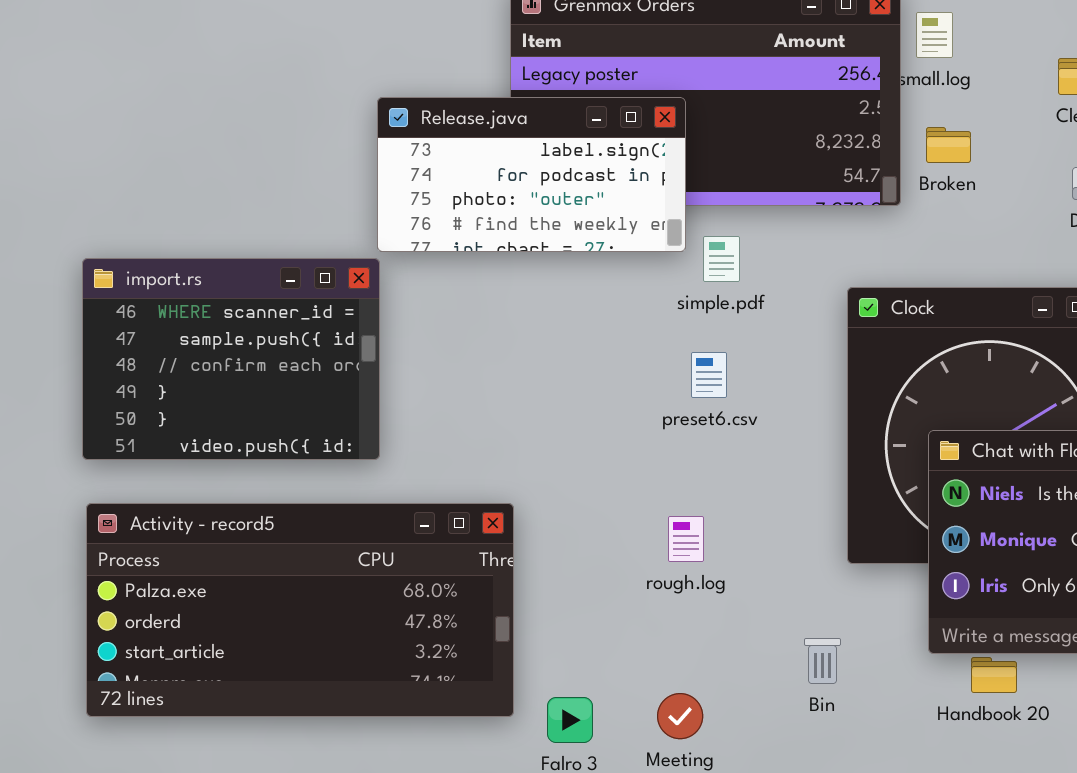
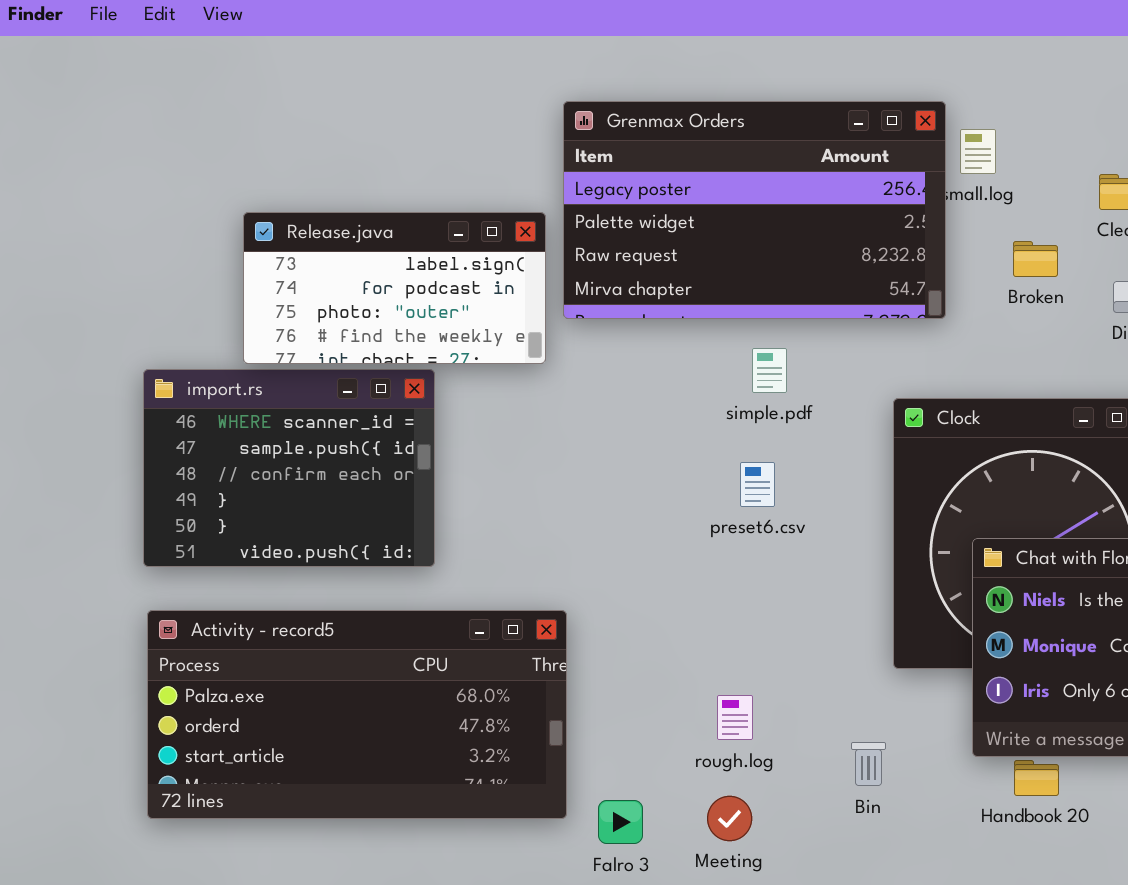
Release.java: [377,97,686,252] -> [243,212,546,364], moved
Broken: [926,127,971,163] -> [1013,241,1058,277], moved
rough.log: [668,516,704,562] -> [717,695,753,740], moved

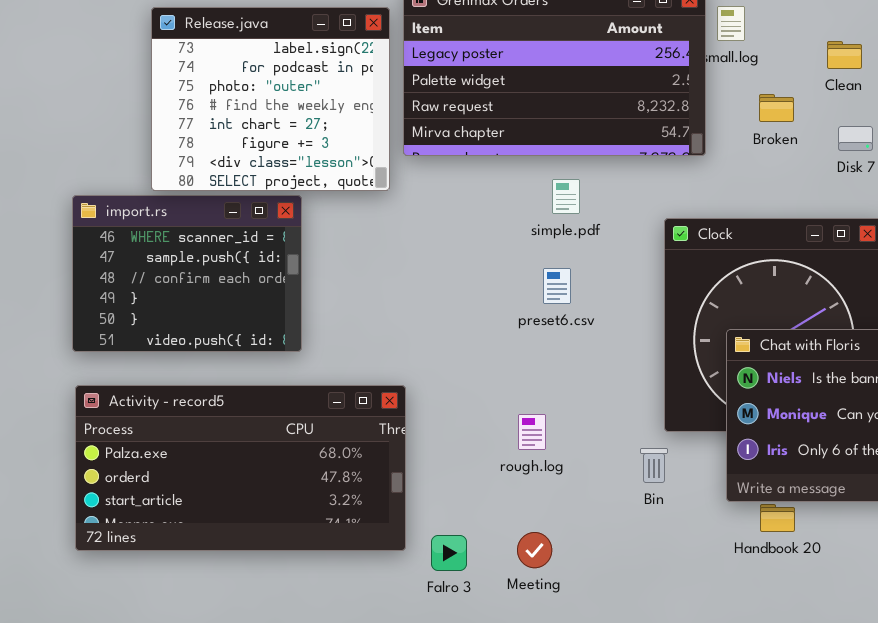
Release.java: [243,212,546,364] -> [151,7,390,191], resized
rough.log: [717,695,753,740] -> [518,414,546,450], moved
Bin: [851,742,886,786] -> [640,448,668,483], moved

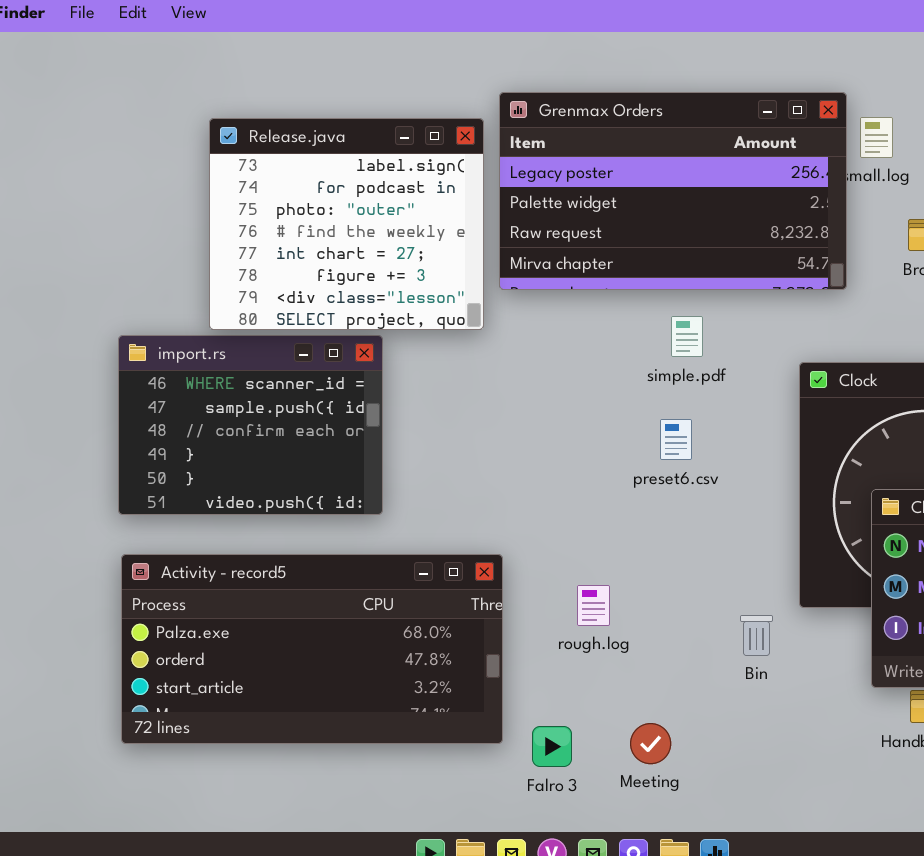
rough.log: [518,414,546,450] -> [577,585,610,626], moved
Bin: [640,448,668,483] -> [740,615,773,656], moved

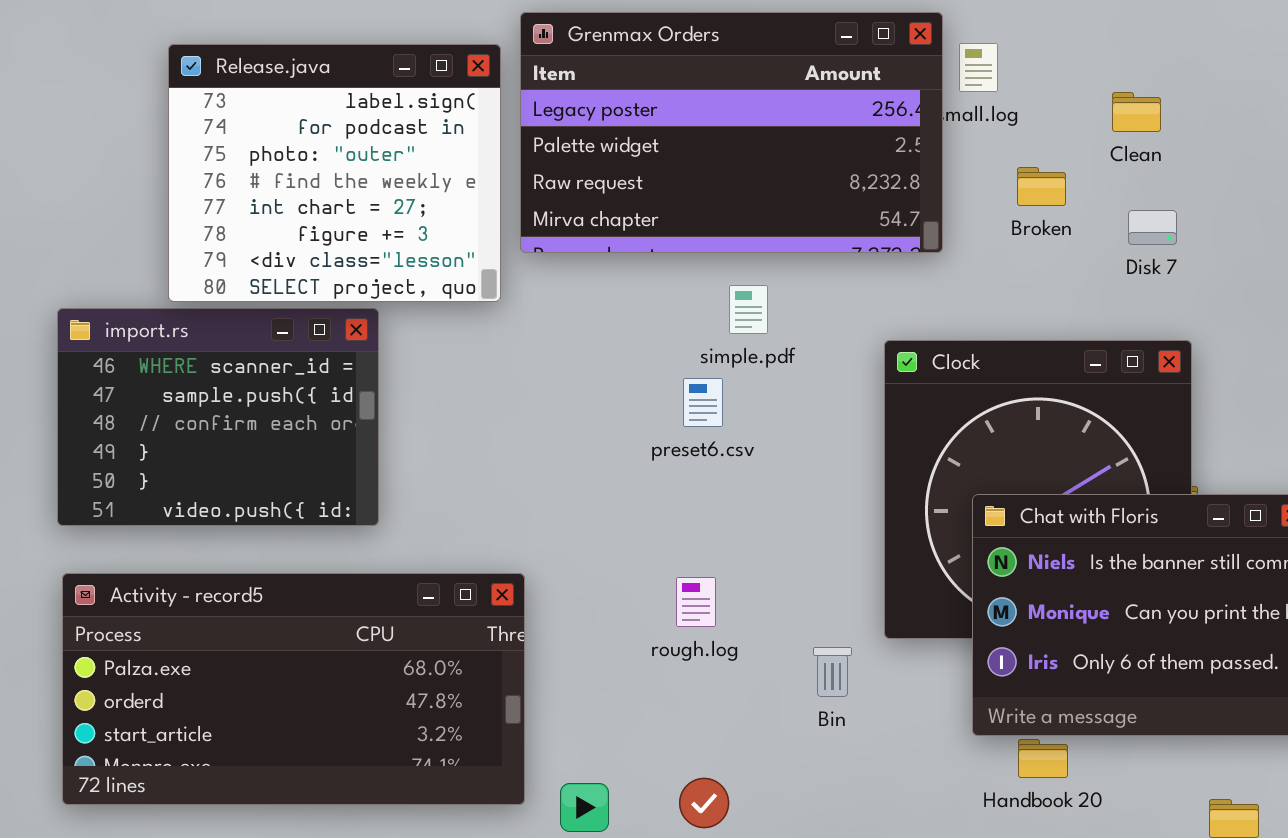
preset6.csv: [660,419,692,460] -> [683,378,723,427], moved
rough.log: [577,585,610,626] -> [676,577,716,627], moved

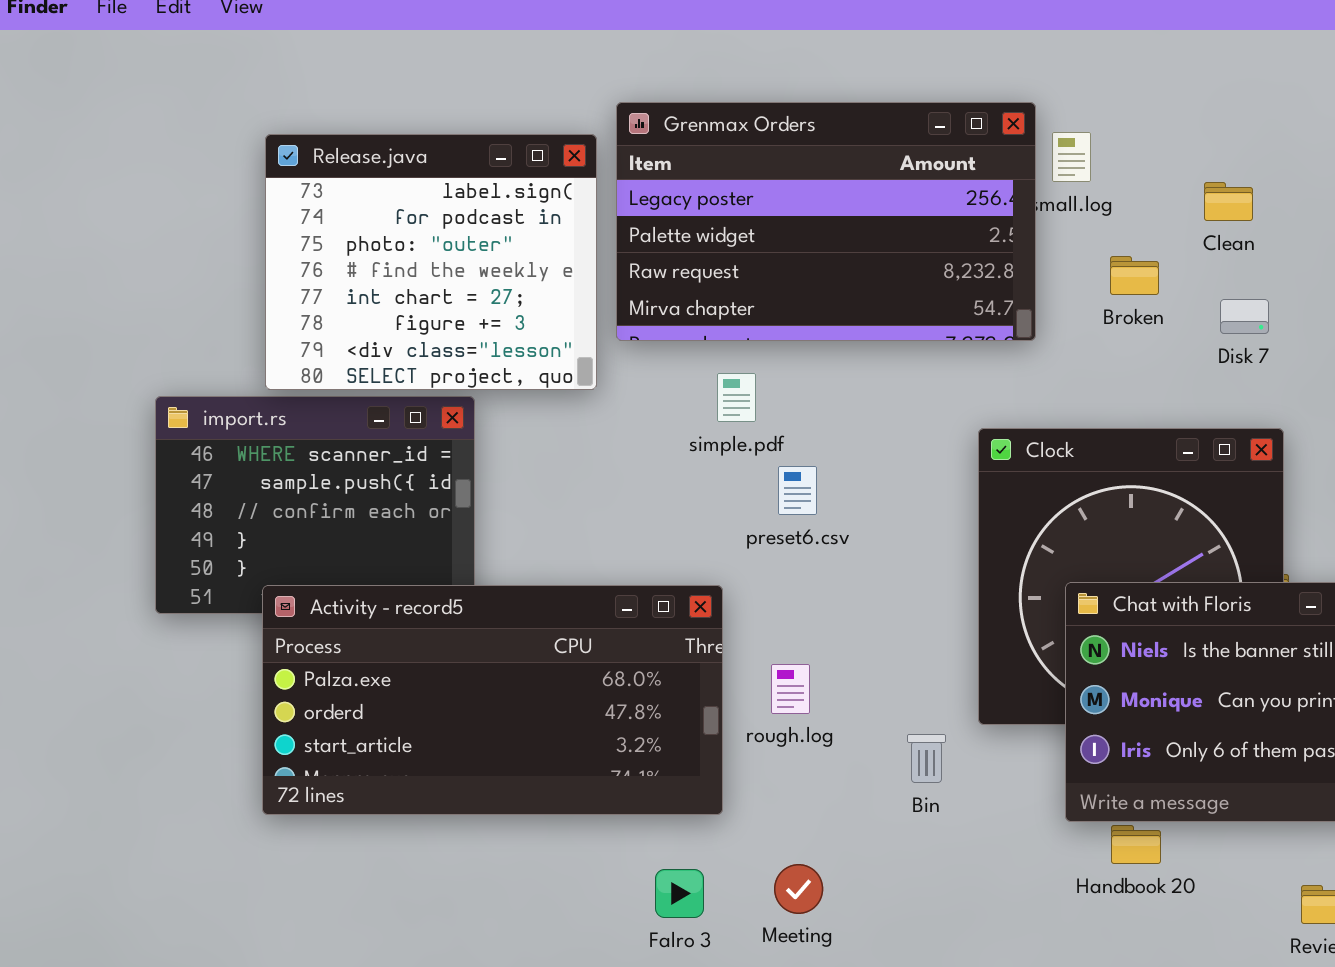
simple.pdf: [729,285,768,334] -> [717,373,756,422], moved
Activity - record5: [62,573,525,805] -> [262,585,723,815], moved

